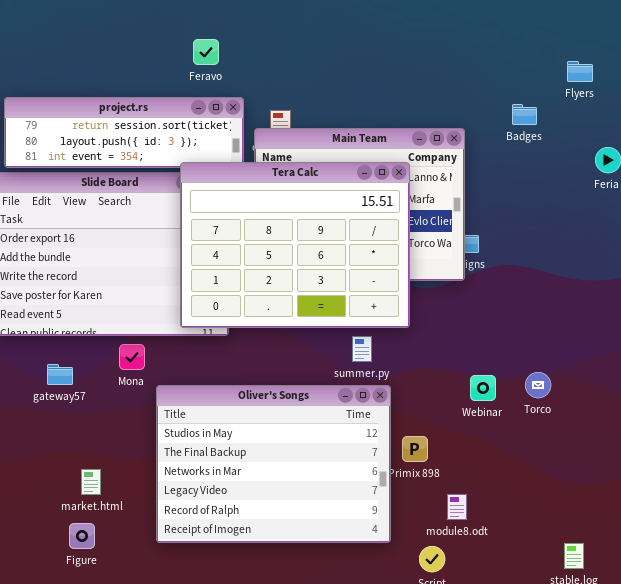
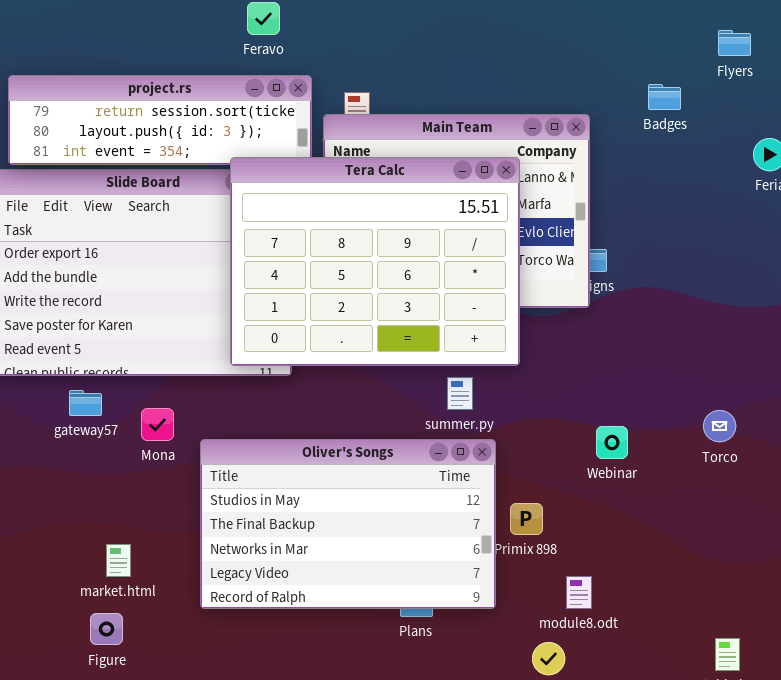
Mona: [119,344,145,370] -> [141,408,174,441], moved
gateway57: [47,364,73,385] -> [69,390,102,416], moved
Torco: [525,372,551,398] -> [703,410,736,442], moved
Oliver's Songs: [156,385,391,543] -> [200,439,496,609], resized

